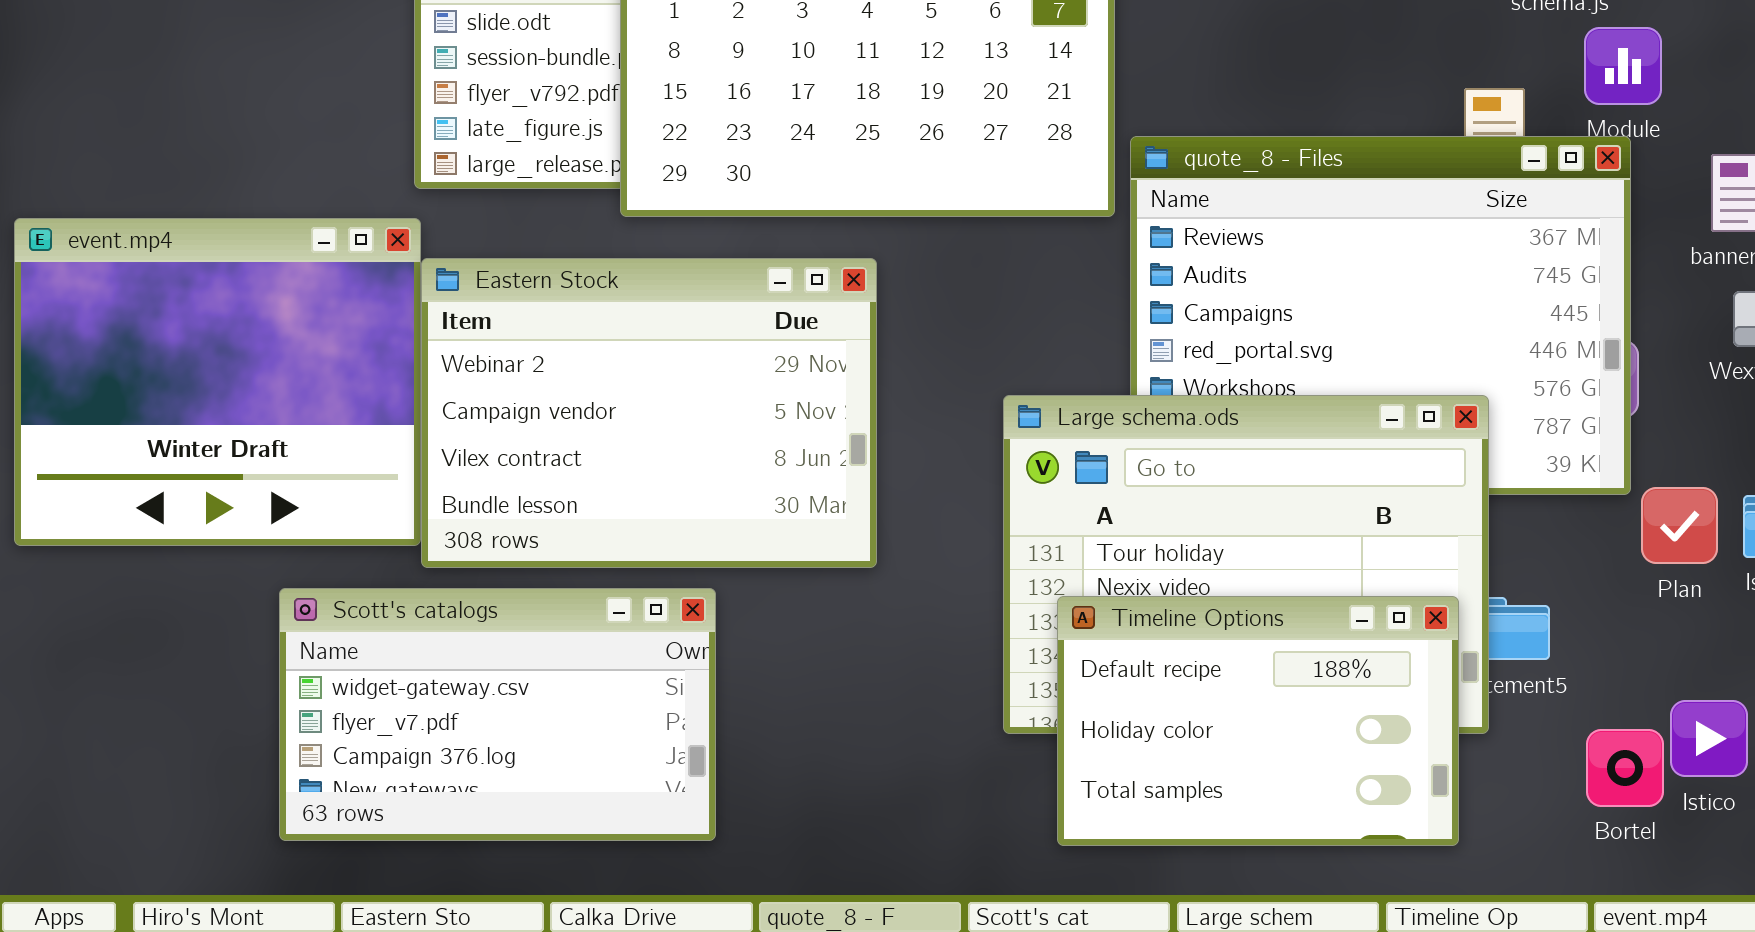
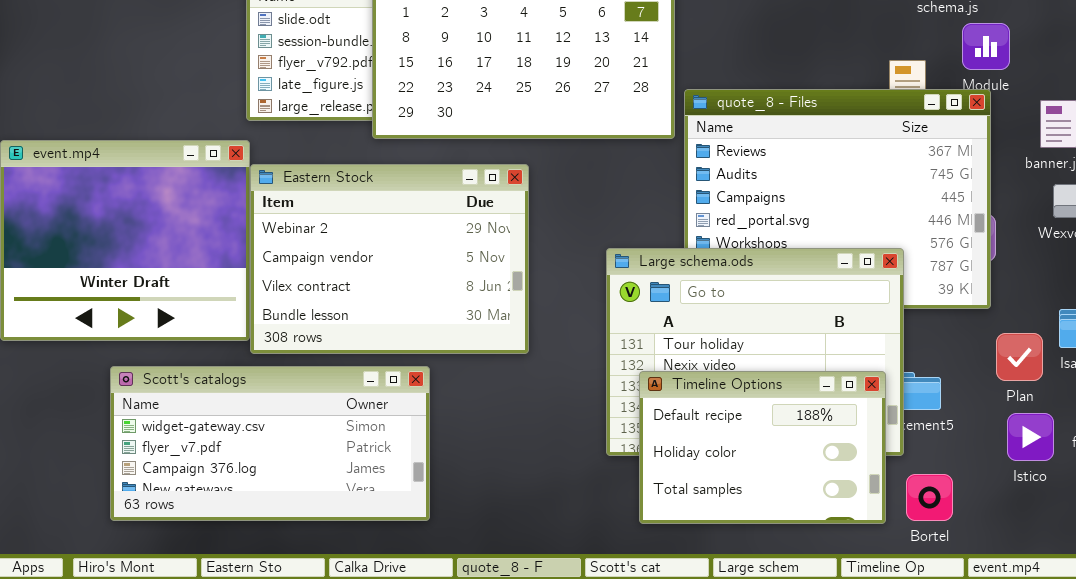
Plan: [1641,487,1718,564] -> [996,333,1043,381], moved
Scott's catalogs: [279,588,716,841] -> [110,366,430,521], resized
Istico: [1670,700,1748,777] -> [1007,413,1054,461], moved
Bortel: [1586,729,1664,807] -> [906,474,953,521], moved

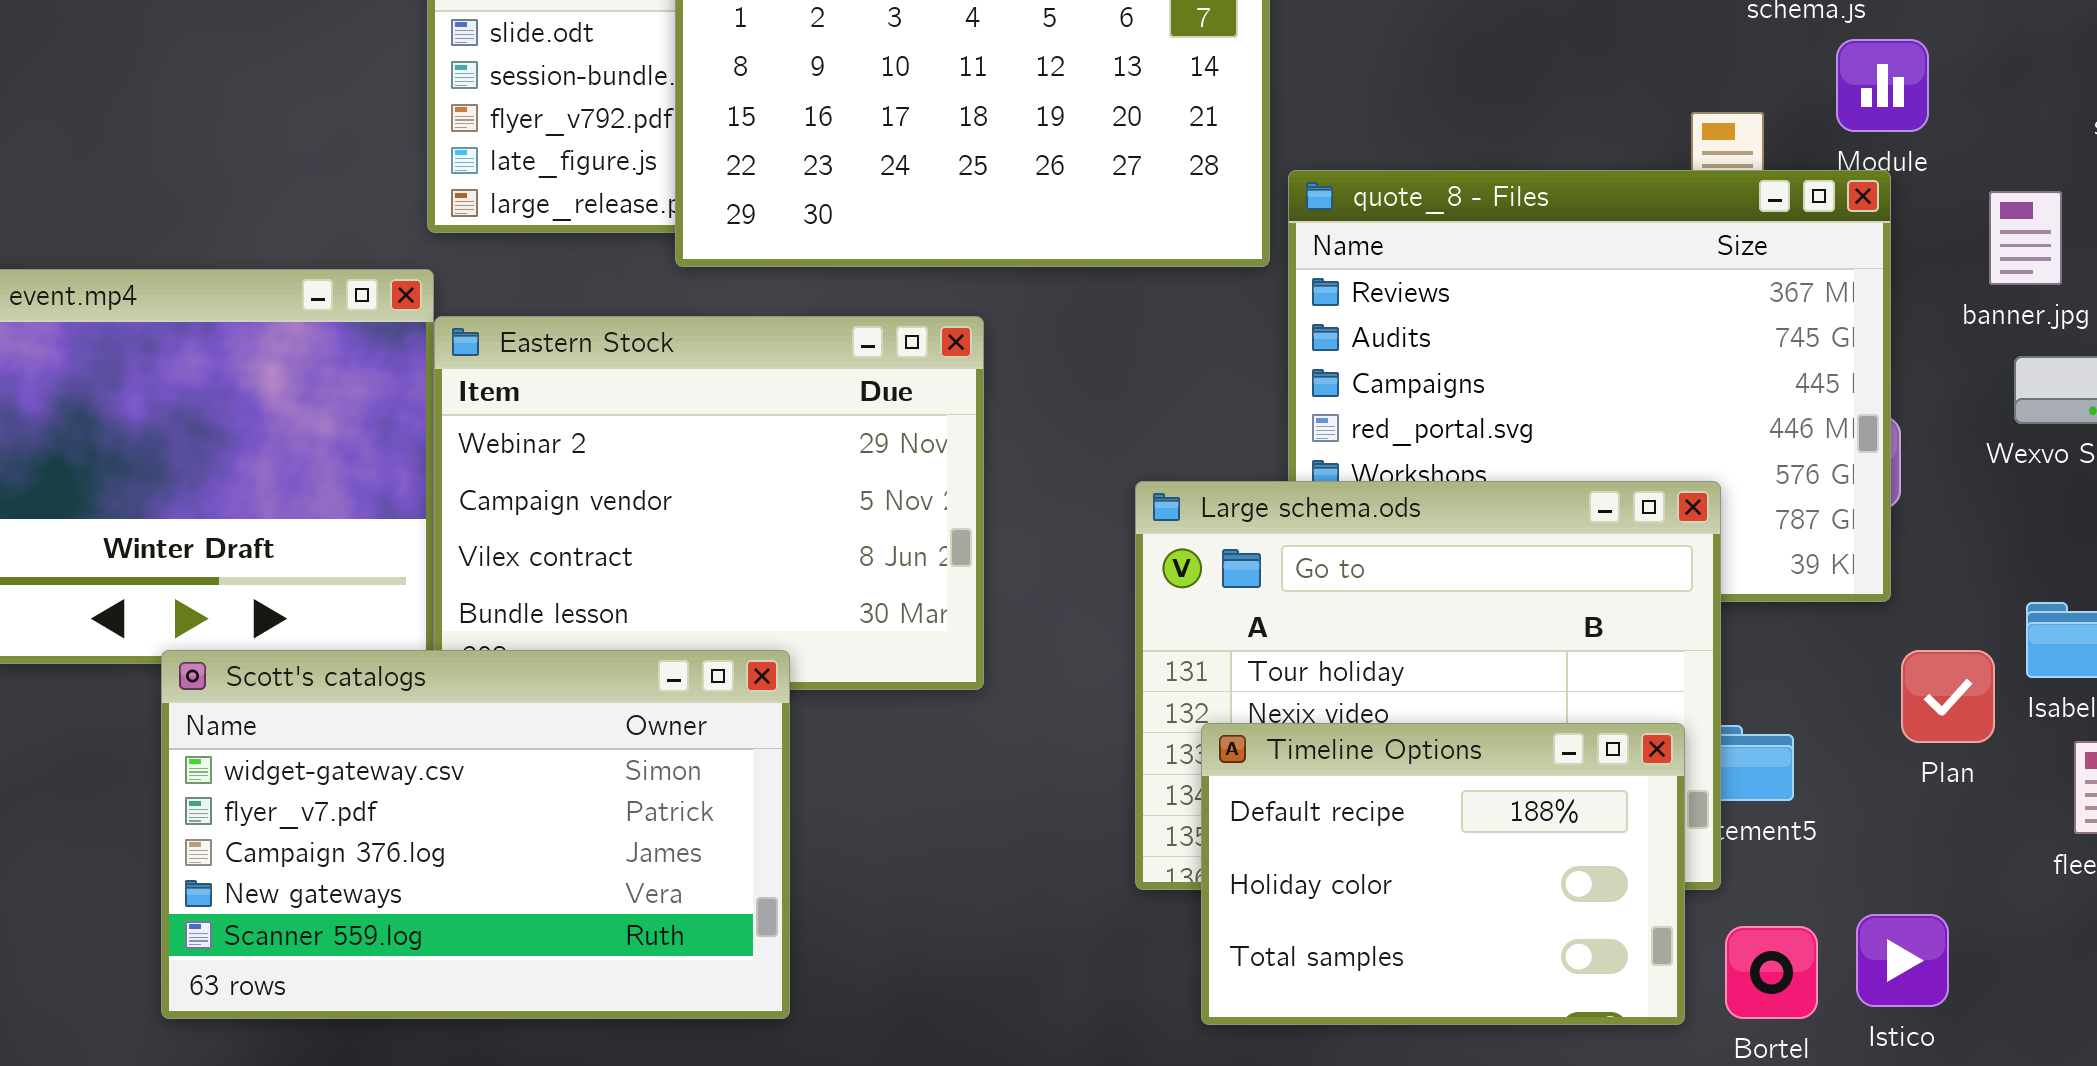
Scott's catalogs: [110,366,430,521] -> [161,650,790,1019], resized
Istico: [1007,413,1054,461] -> [1856,914,1949,1007], moved

